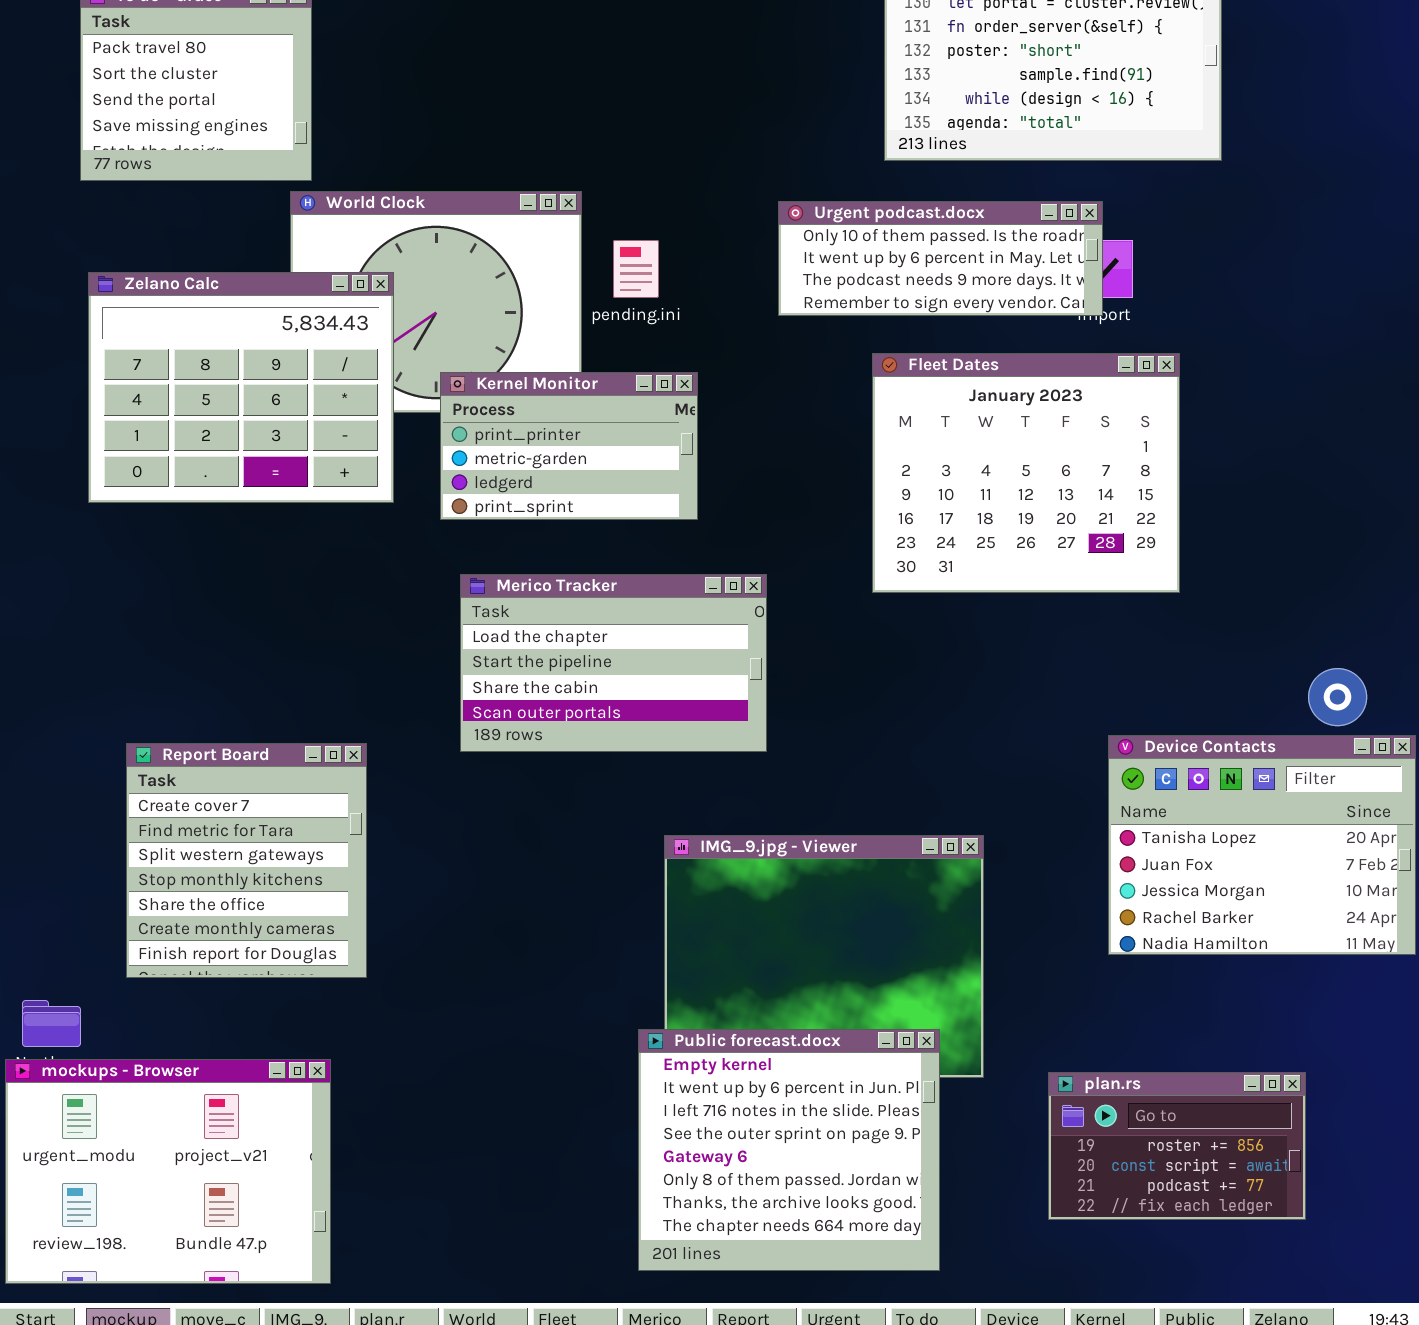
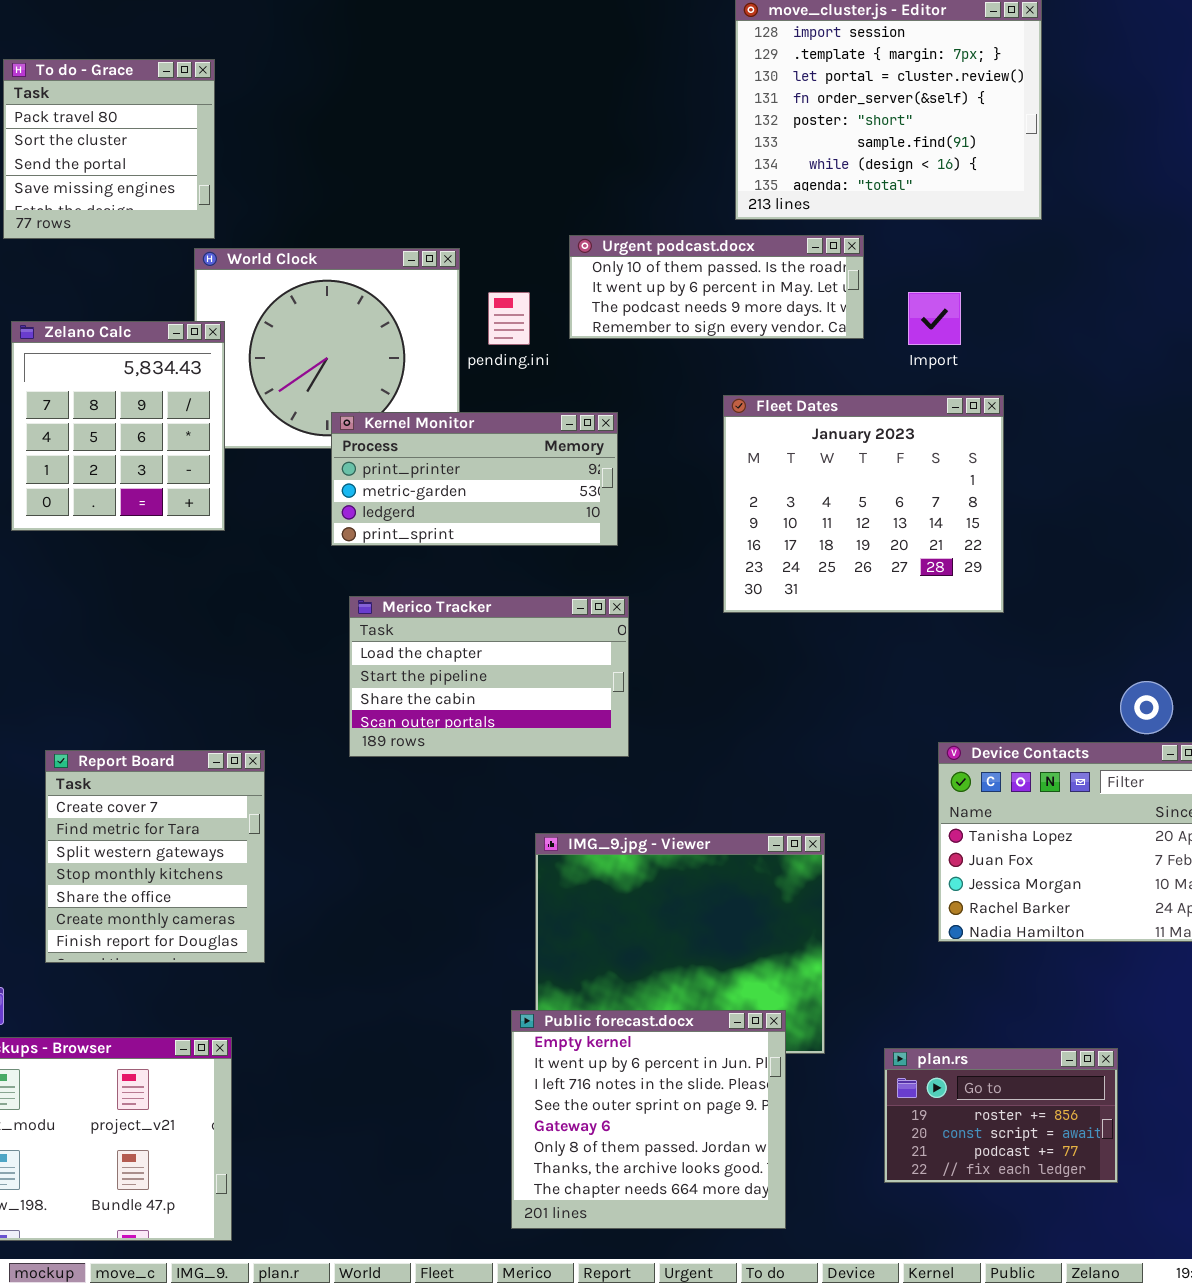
Urgent podcast.docx: [778,201,1103,316] -> [569,235,864,339], moved
Zelano Calc: [88,272,394,503] -> [11,321,225,531], resized
Kernel Monitor: [440,372,698,520] -> [331,412,618,546], resized

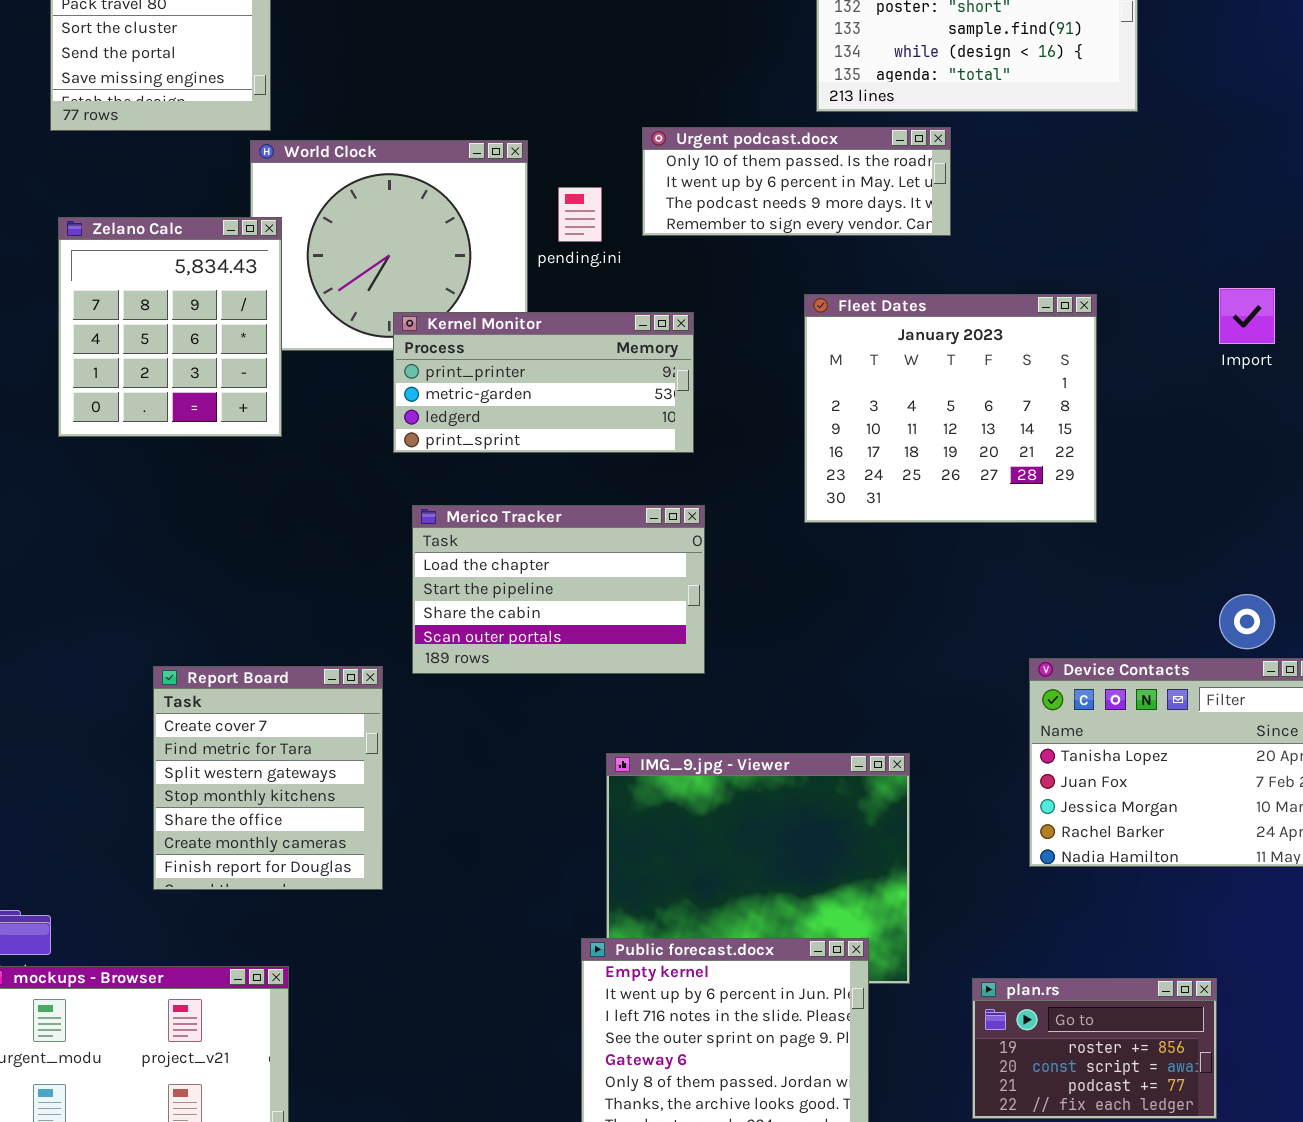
Import: [908,292,961,345] -> [1219,288,1275,344], moved
Report Board: [45,750,265,963] -> [153,666,383,890], moved

